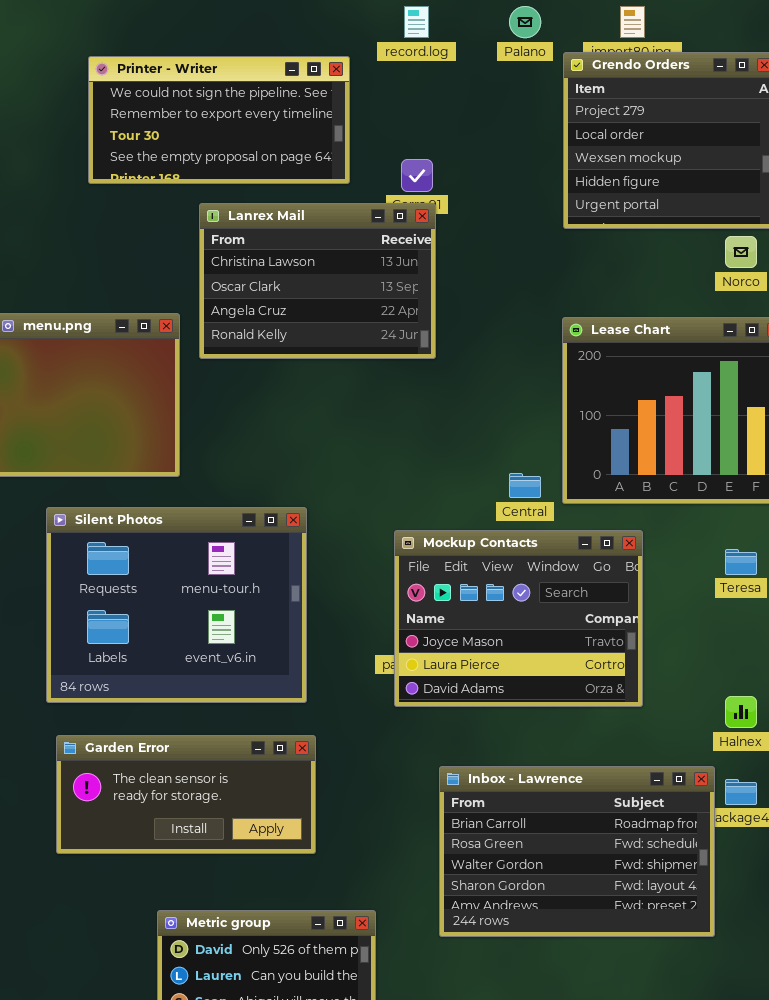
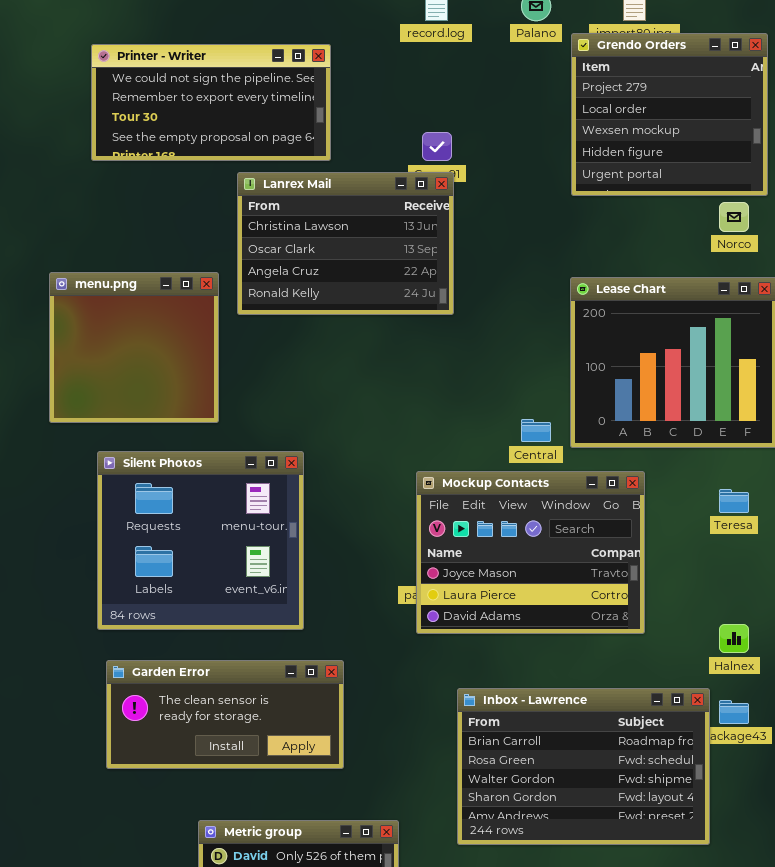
Printer - Writer: [88,56,350,184] -> [91,44,331,161], moved
Silent Photos: [46,507,307,703] -> [97,451,304,630], resized

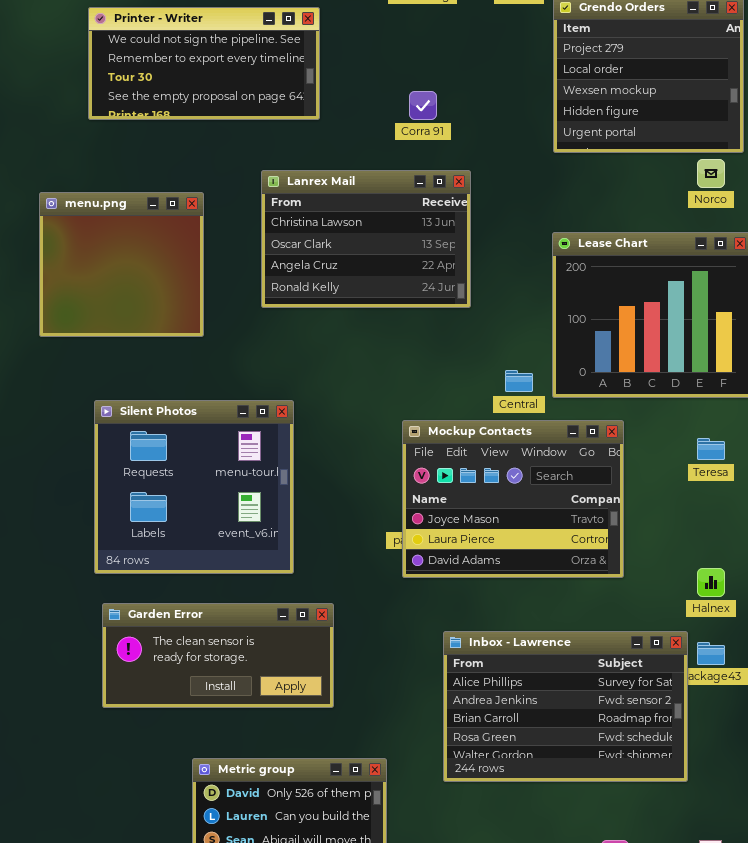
Lanrex Mail: [237,172,454,315] -> [261,170,471,308], moved
menu.png: [49,272,219,423] -> [39,192,204,337], moved
Inbox - Lawrence: [457,688,710,845] -> [443,631,688,782], scrolled up 2 rows

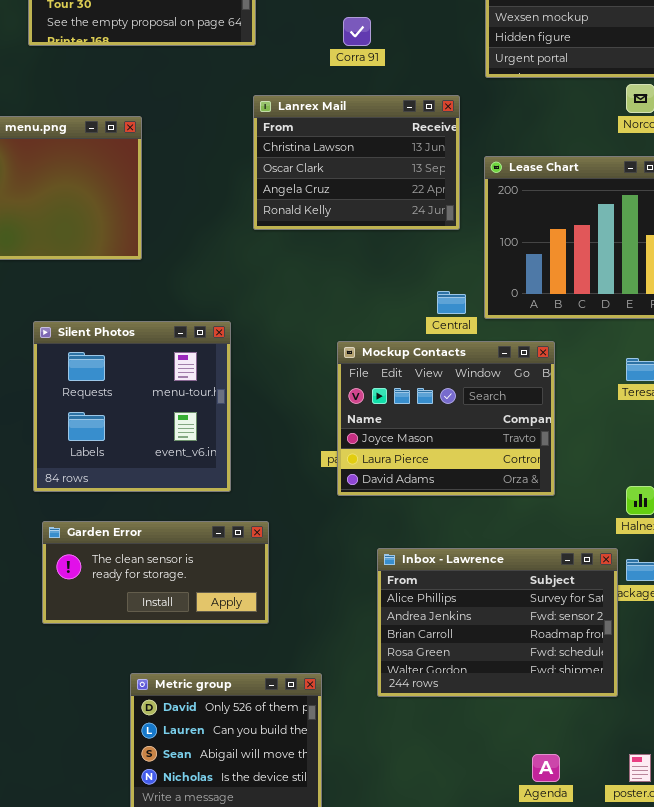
Lanrex Mail: [261,170,471,308] -> [253,95,460,230], moved

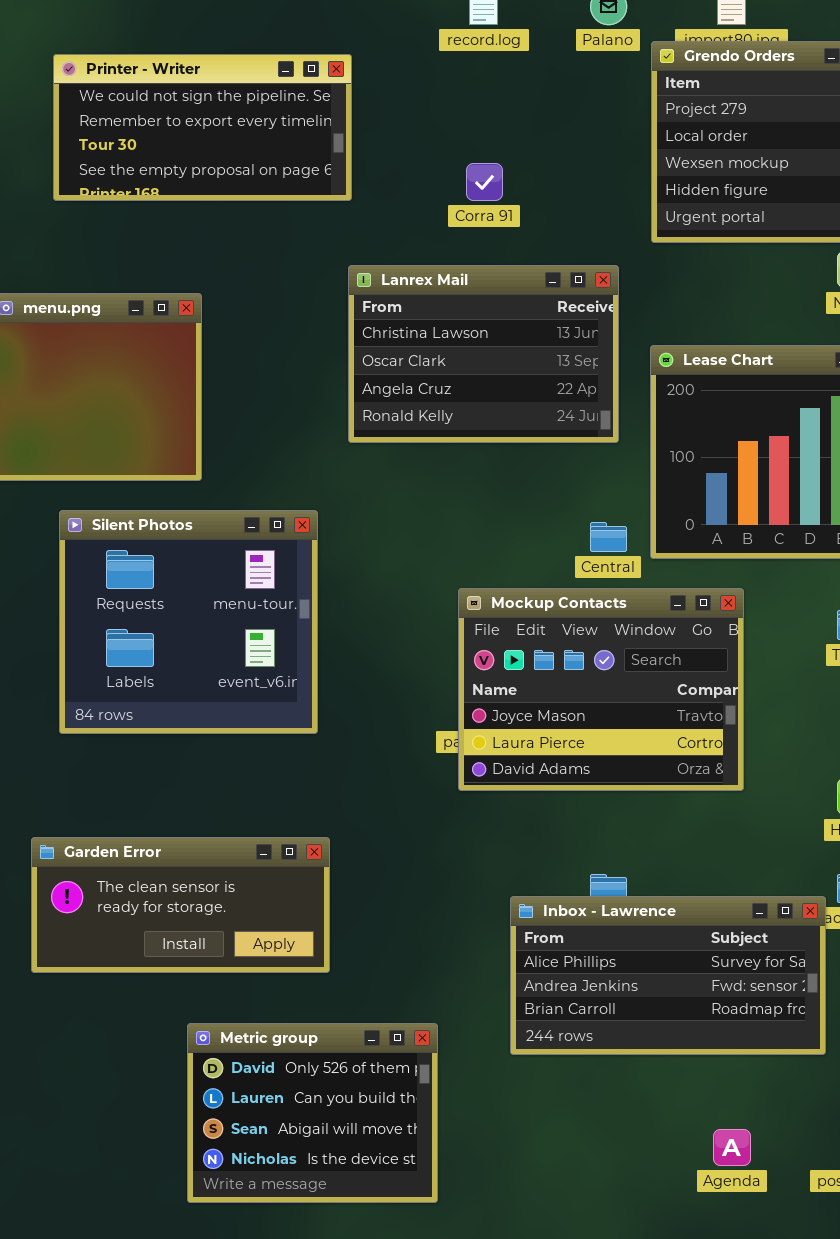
Silent Photos: [33,321,231,492] -> [59,510,318,734], moved
Garden Error: [42,521,269,624] -> [31,837,330,973], moved
Inbox - Lawrence: [377,548,618,697] -> [510,896,826,1055], resized

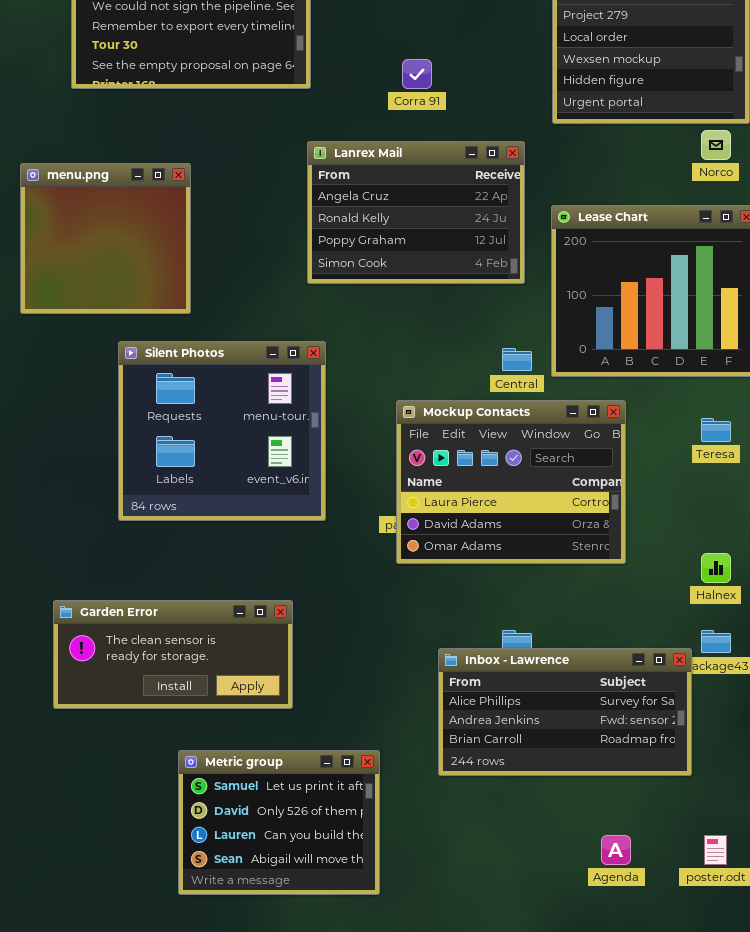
Lanrex Mail: [348,265,619,443] -> [307,141,525,284], scrolled down 2 rows
Silent Photos: [59,510,318,734] -> [118,341,326,521], moved
Mockup Contacts: [458,588,744,791] -> [396,400,626,564], scrolled down 1 row
Metric group: [187,1023,438,1203] -> [178,750,380,895], scrolled up 1 row

